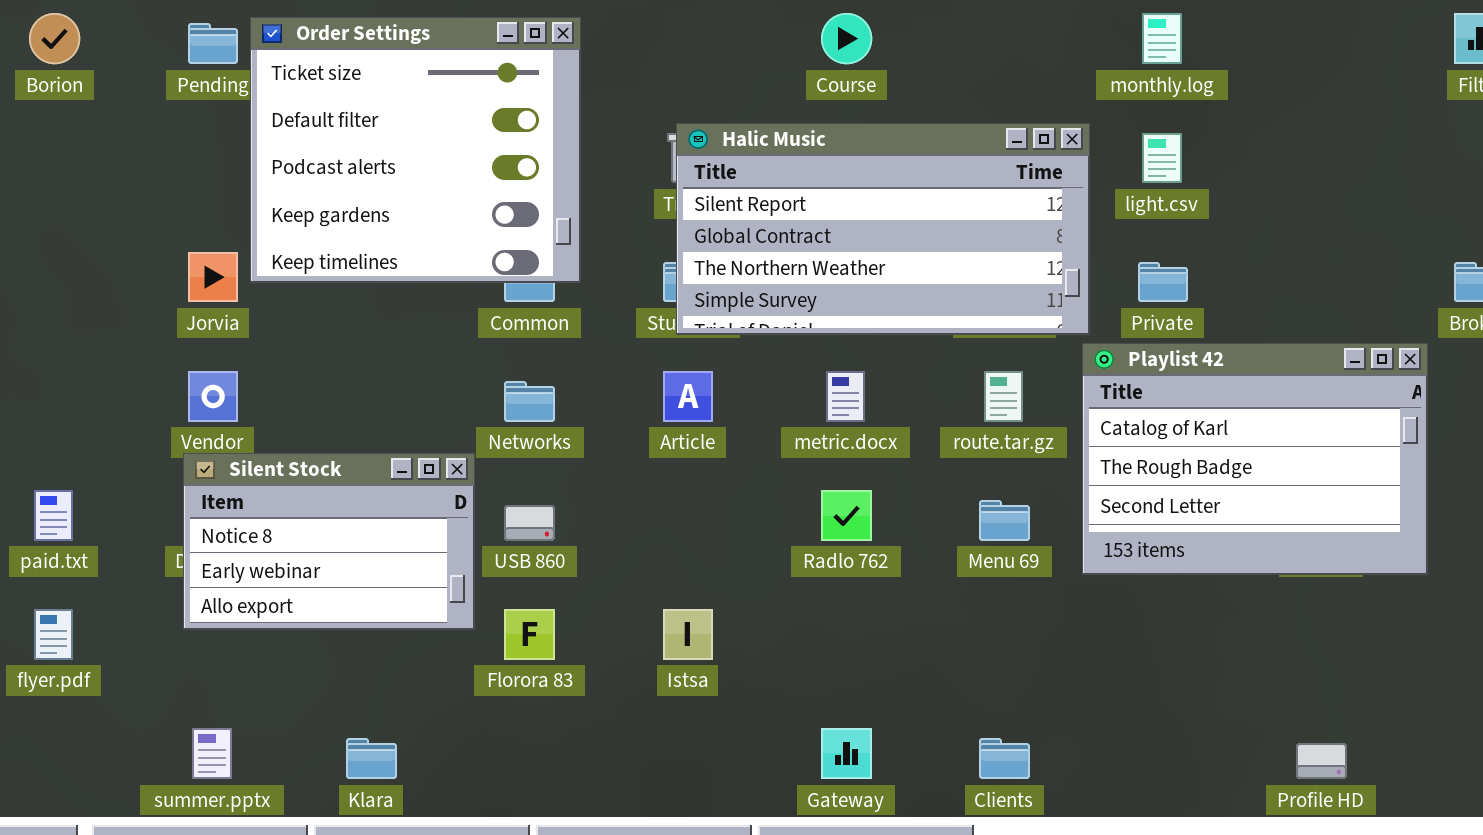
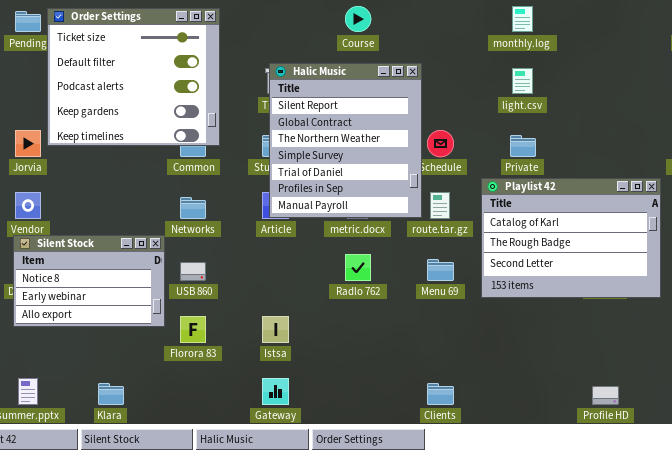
Halic Music: [676,123,1090,335] -> [269,63,422,218], resized
Gateway: [821,728,872,779] -> [262,378,289,405], moved

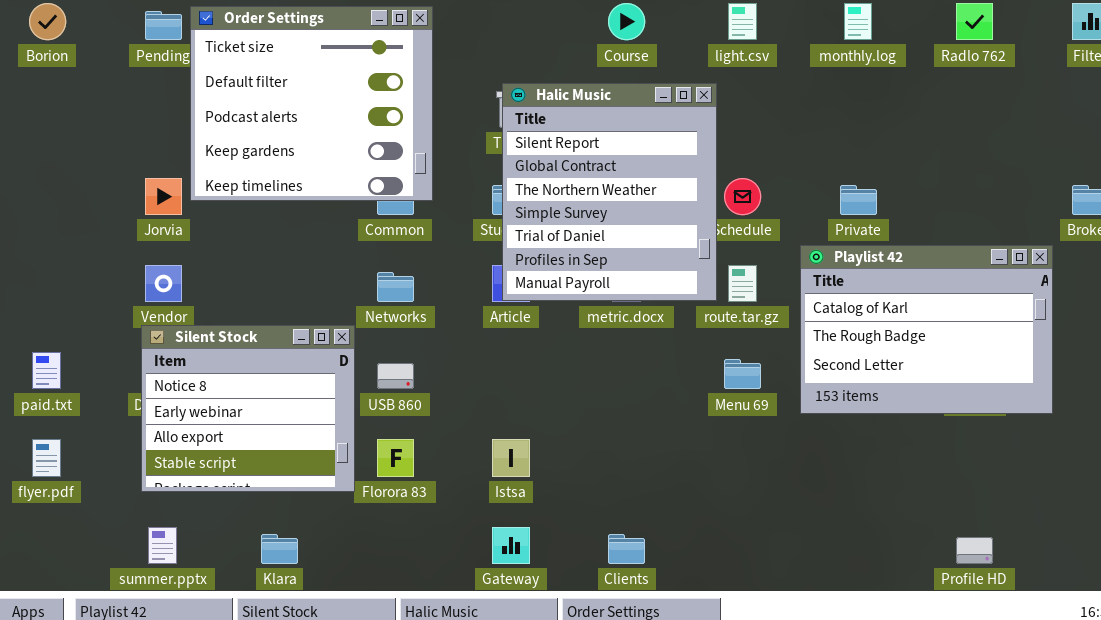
light.csv: [512,68,533,94] -> [728,3,757,40], moved
Silent Stock: [13,235,165,327] -> [141,325,355,492], resized
Radlo 762: [345,254,371,281] -> [956,3,993,40], moved
Clients: [427,383,454,405] -> [608,534,645,564], moved

